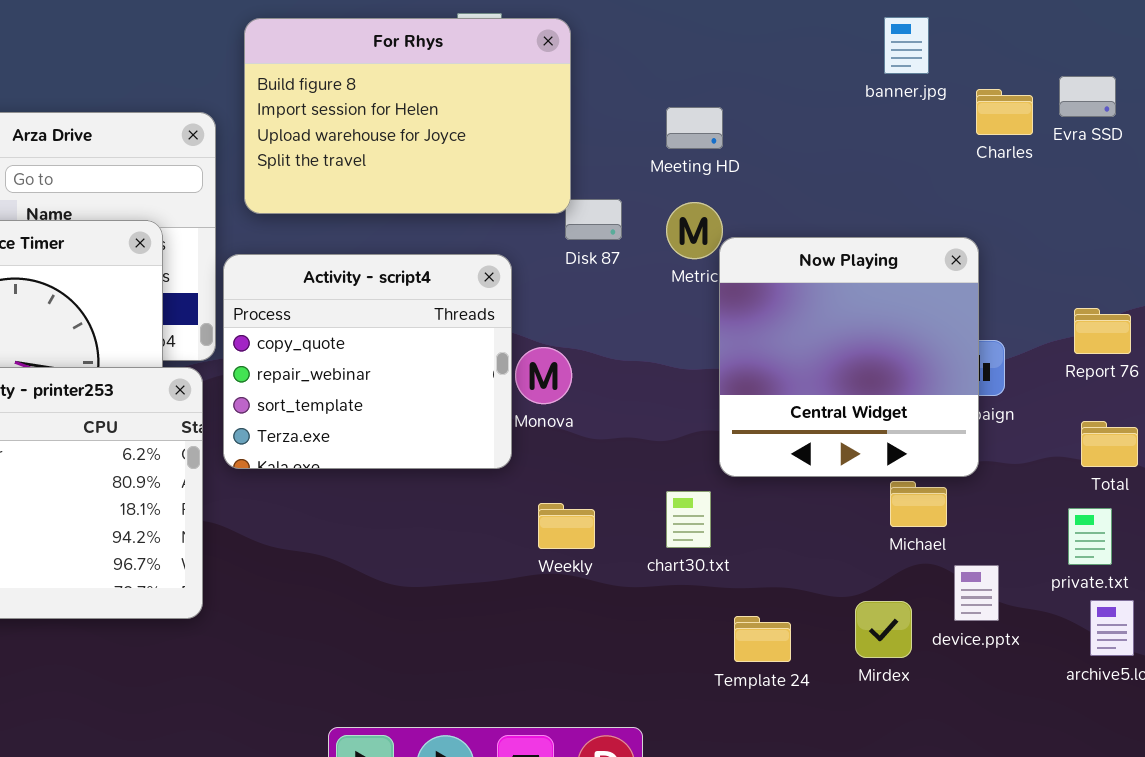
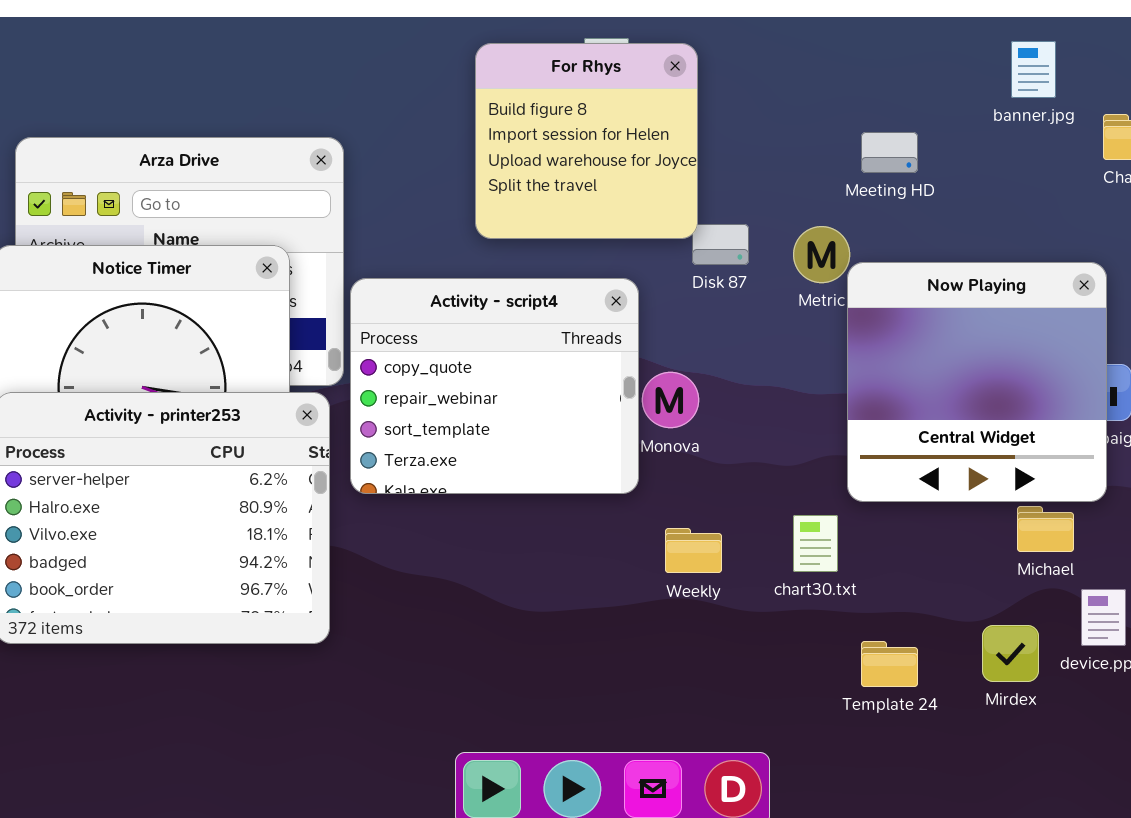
For Rhys: [244,18,571,214] -> [475,43,698,239], resized
Meeting HD: [666,107,723,149] -> [861,132,918,173], moved

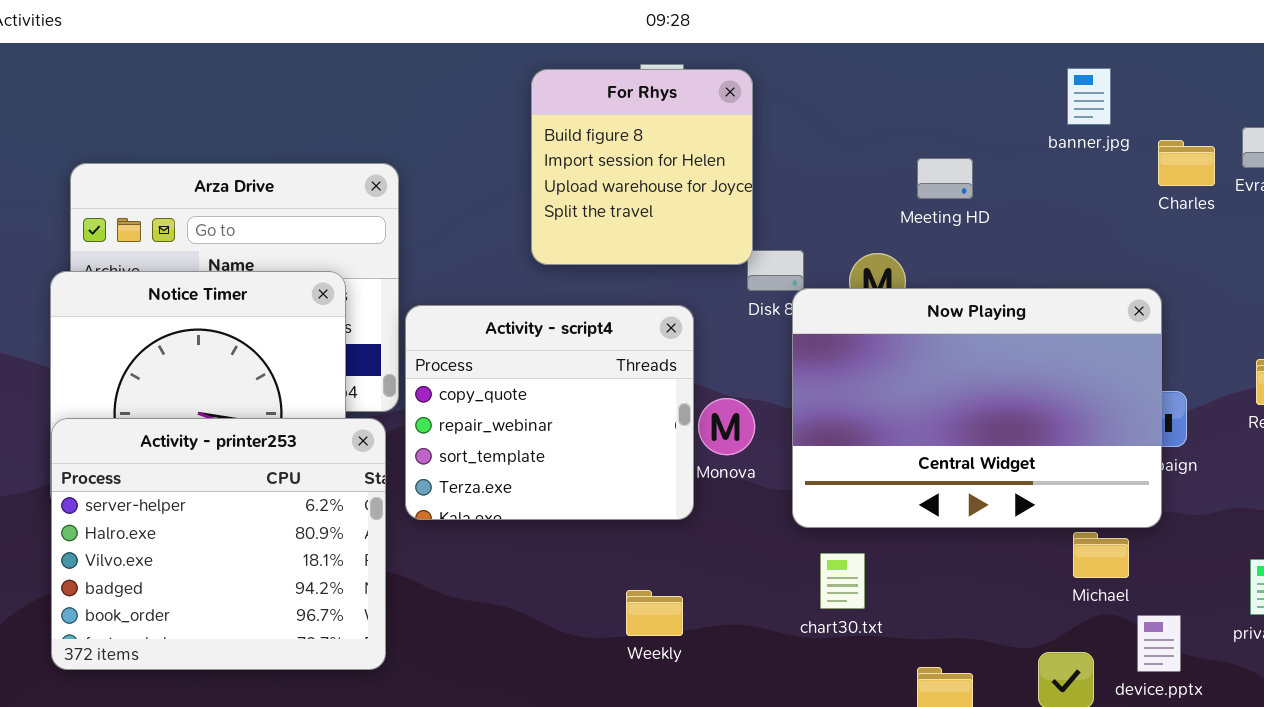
Now Playing: [847,262,1107,502] -> [792,288,1162,528], resized
chart30.txt: [793,515,838,572] -> [820,553,865,609], moved
Weekly: [665,528,722,573] -> [626,590,683,636], moved

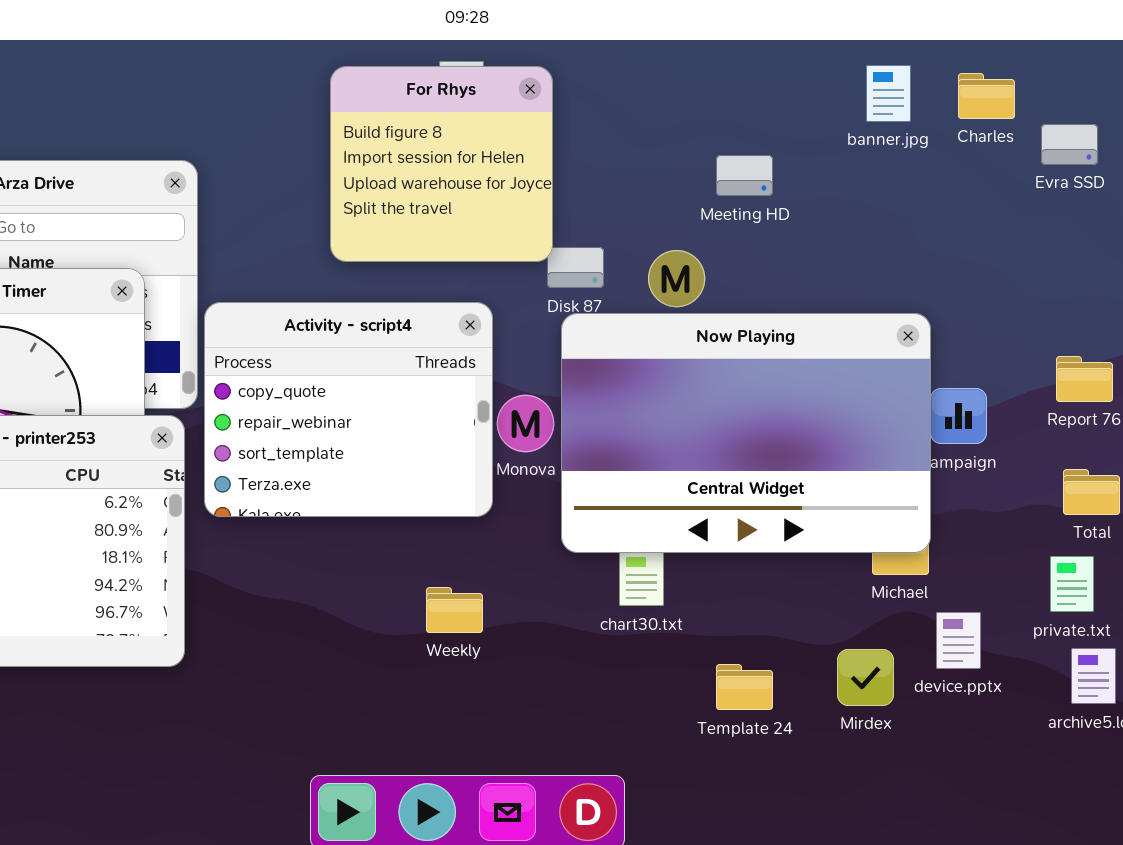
Charles: [1158,140,1215,186] -> [958,73,1015,119], moved
Now Playing: [792,288,1162,528] -> [561,313,931,553], moved

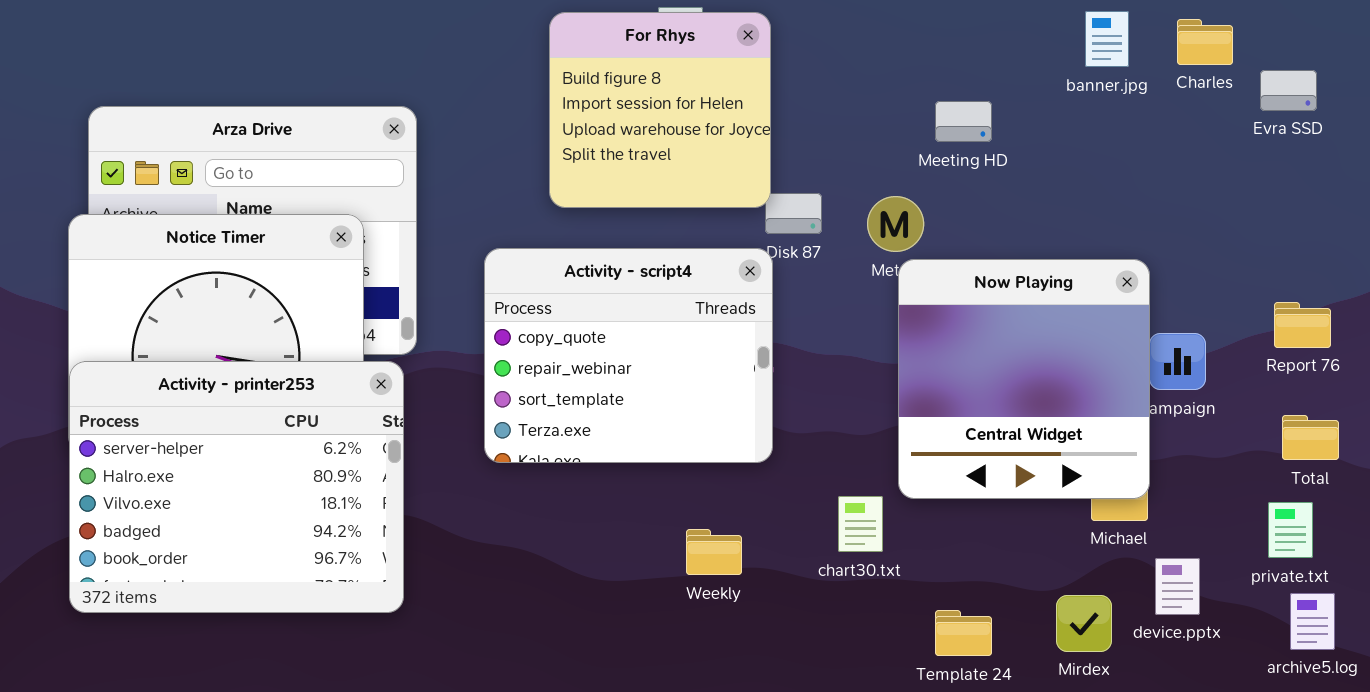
Activity - script4: [204,302,493,517] -> [484,248,773,463], moved
Now Playing: [561,313,931,553] -> [898,259,1150,499], resized
Weekly: [426,587,483,633] -> [686,529,742,575], moved

